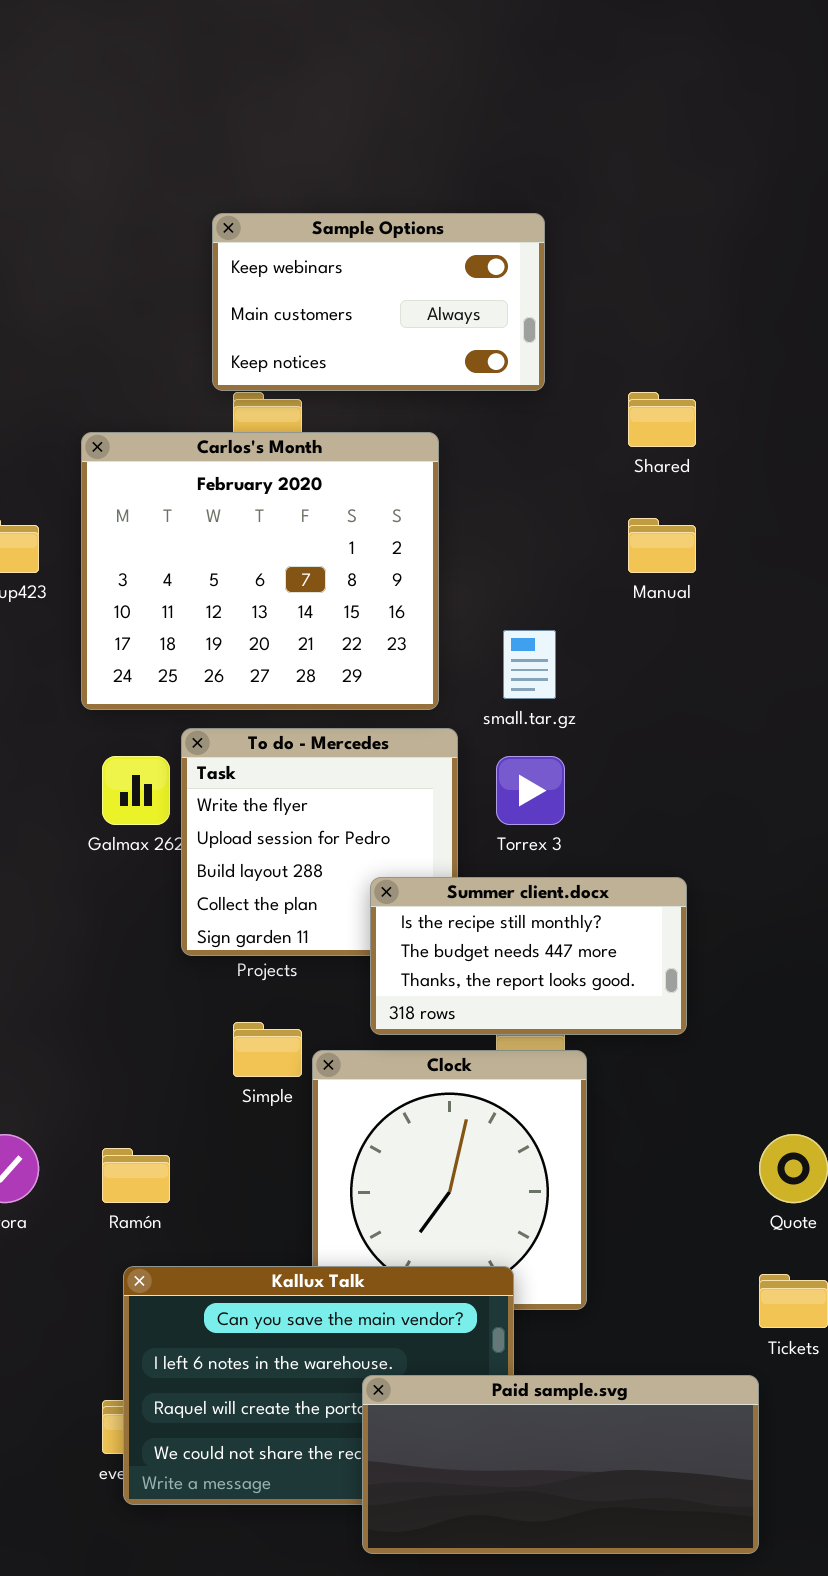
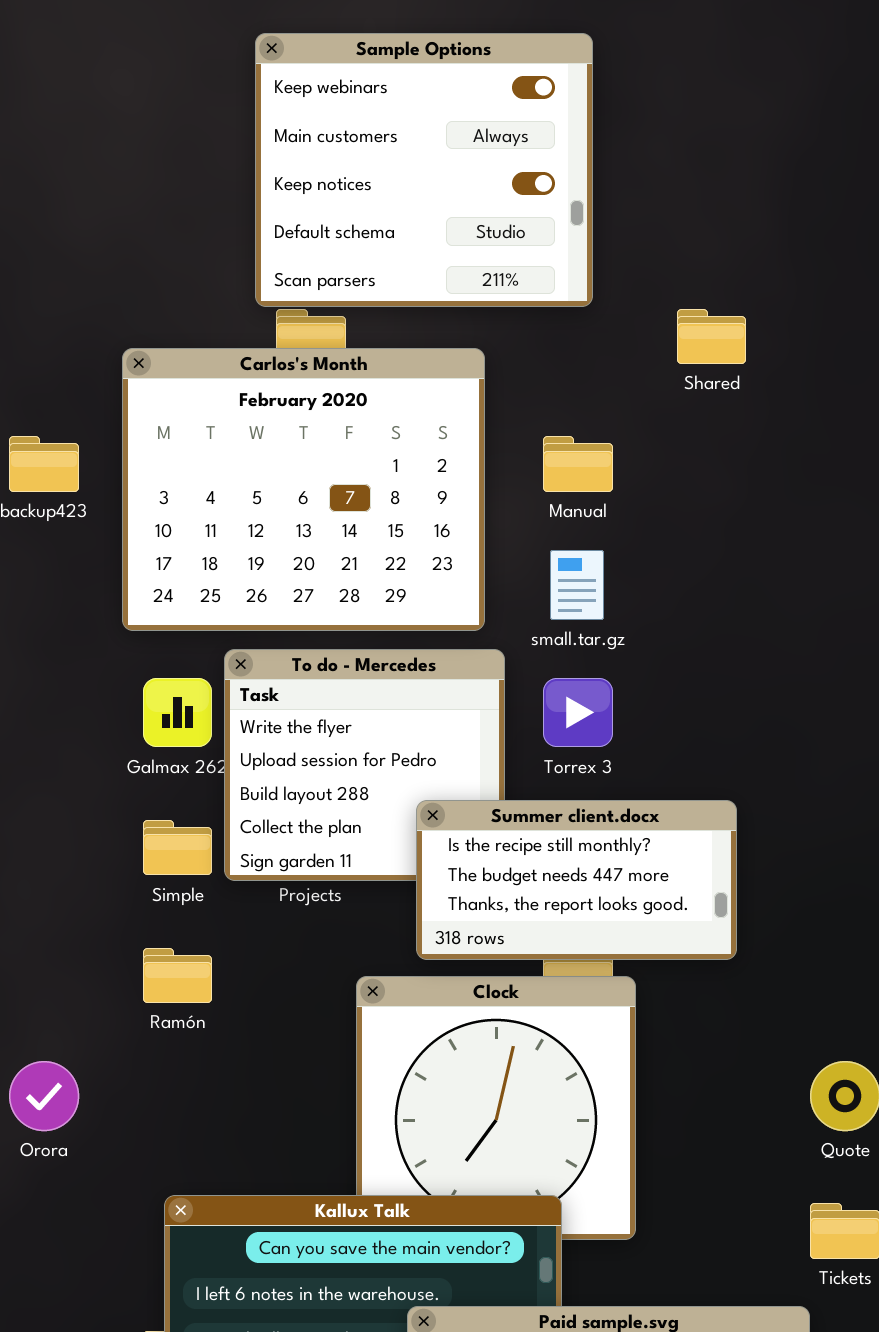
Sample Options: [212,213,545,391] -> [255,33,593,307], resized
Manual: [628,518,696,573] -> [543,436,613,492], moved
Simple: [233,1022,302,1077] -> [143,820,212,875], moved
Ramón: [102,1148,170,1203] -> [143,948,212,1003], moved

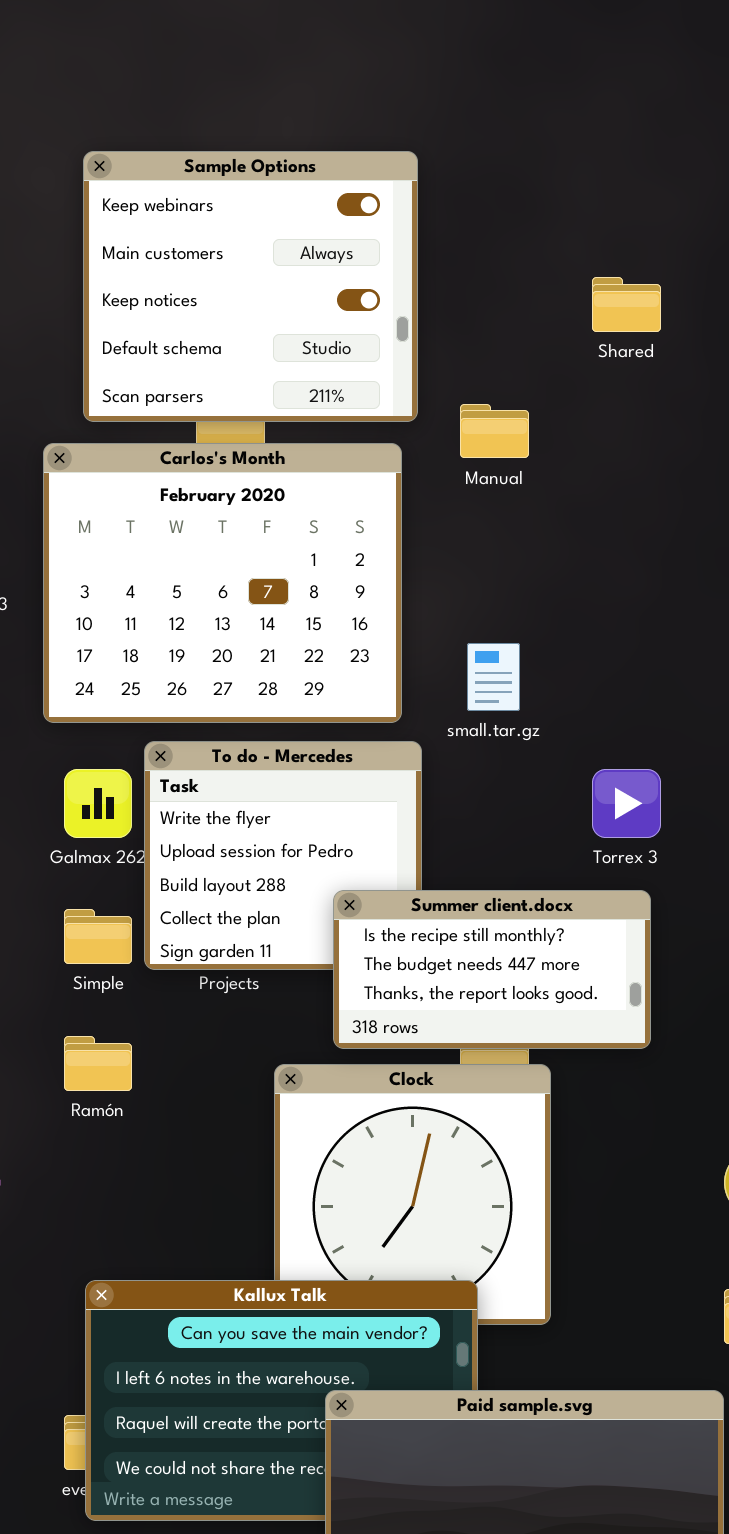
Sample Options: [255,33,593,307] -> [83,151,418,422], moved
Shared: [677,309,746,364] -> [592,277,661,332], moved
Manual: [543,436,613,492] -> [460,404,529,458], moved
Torrex 3: [543,678,613,747] -> [592,769,661,838], moved

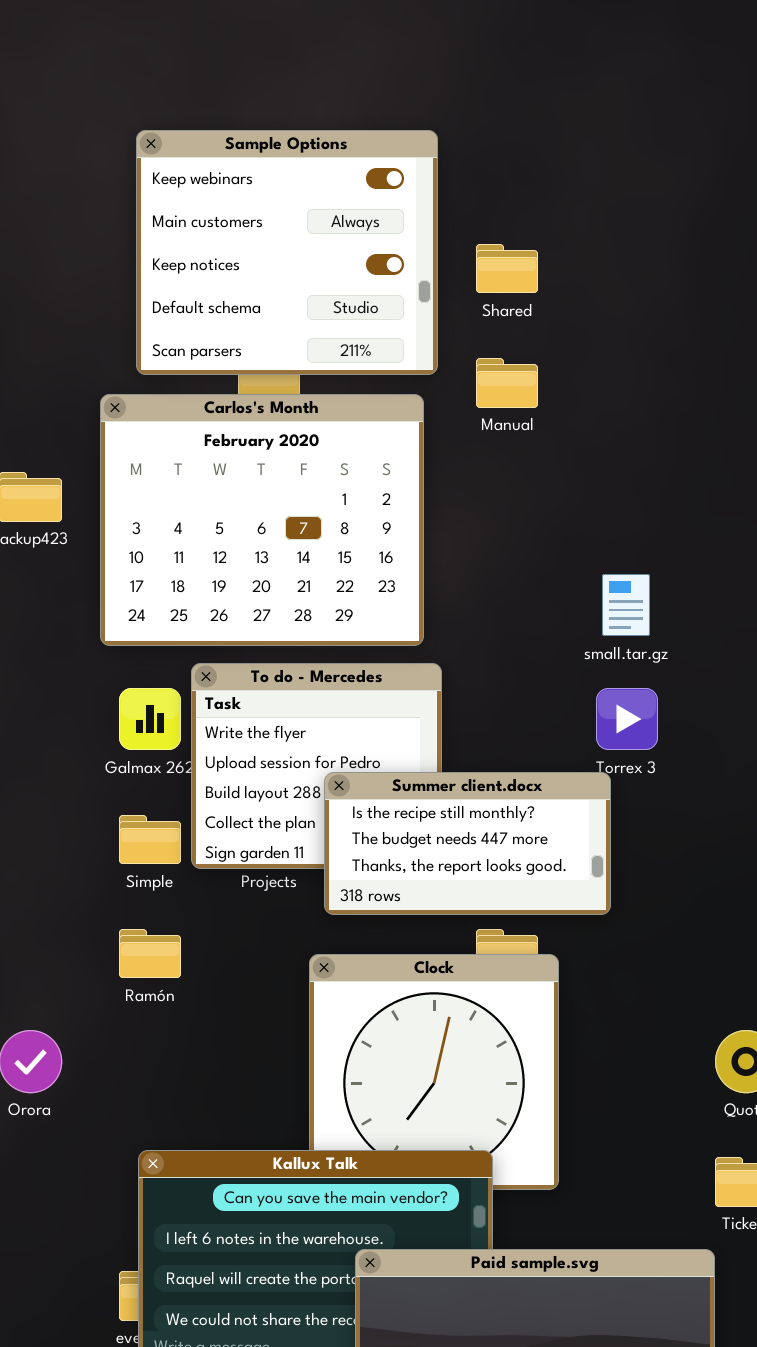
Shared: [592,277,661,332] -> [476,244,538,293], moved
small.tar.gz: [467,643,520,711] -> [602,574,650,636], moved
Summer client.docx: [333,890,651,1049] -> [324,772,611,915], moved

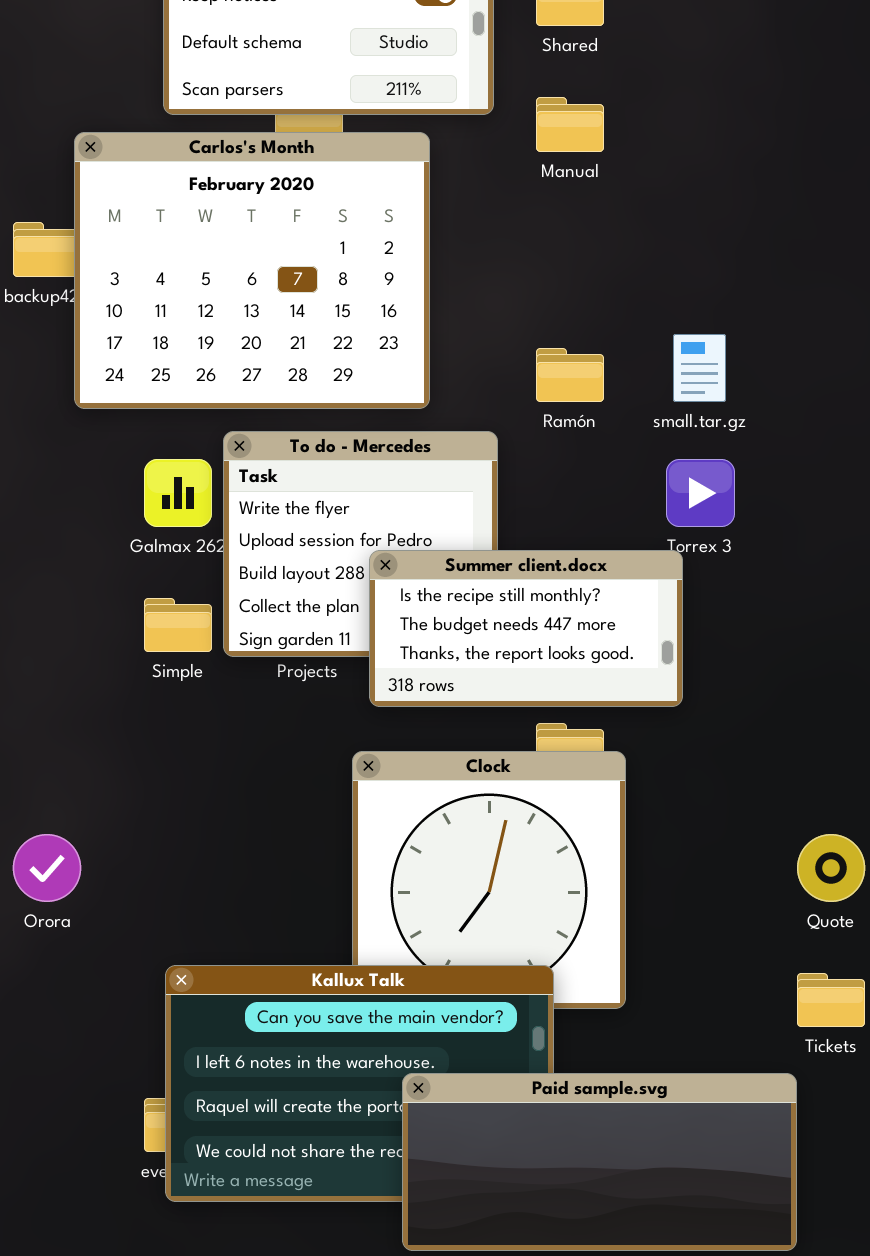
Carlos's Month: [100,394,424,646] -> [74,132,430,409], moved
Ramón: [119,929,181,978] -> [536,348,604,402], moved

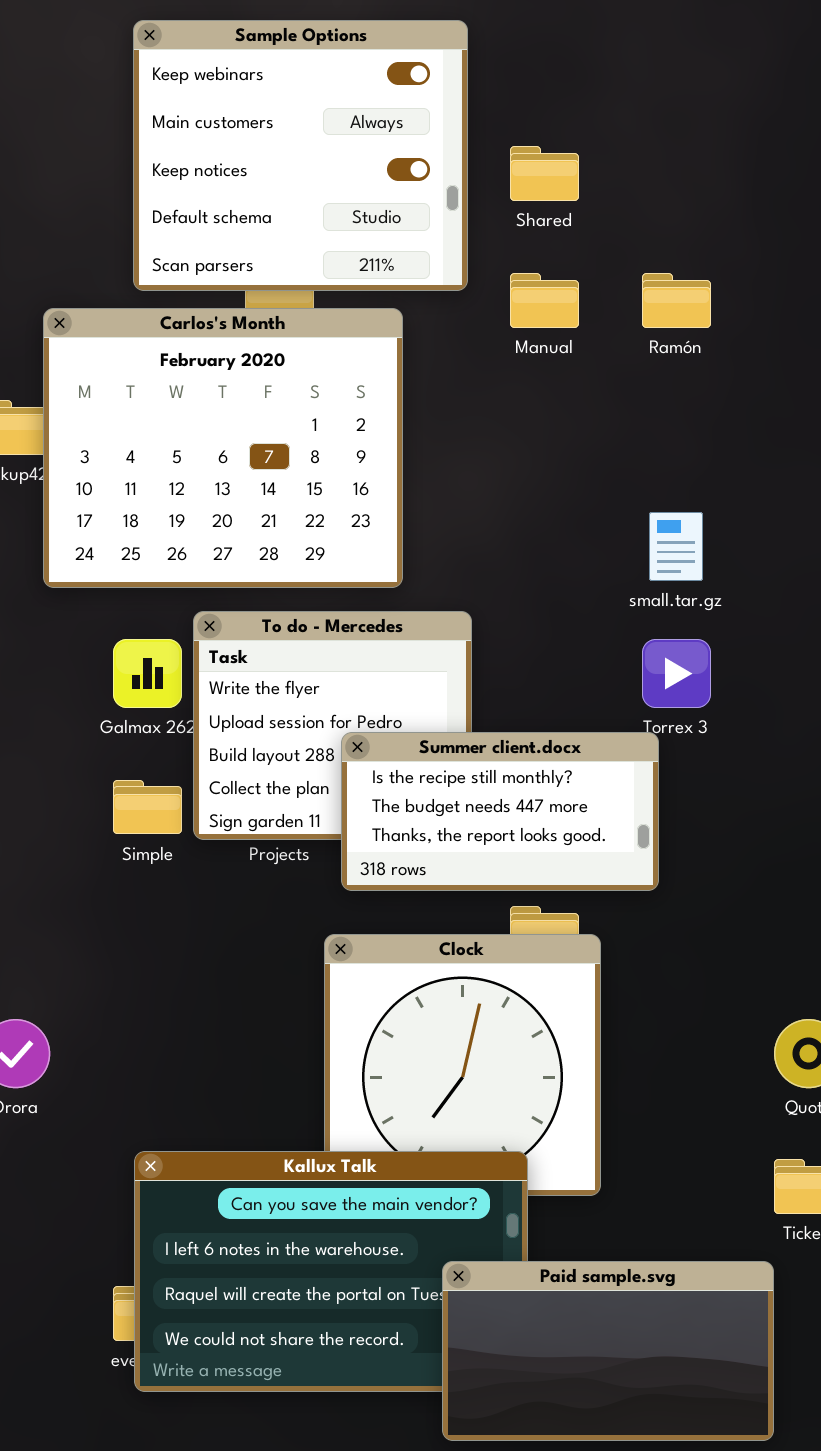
Ramón: [536,348,604,402] -> [642,273,711,328], moved
Paid sample.svg: [402,1073,797,1251] -> [442,1261,774,1441], resized

